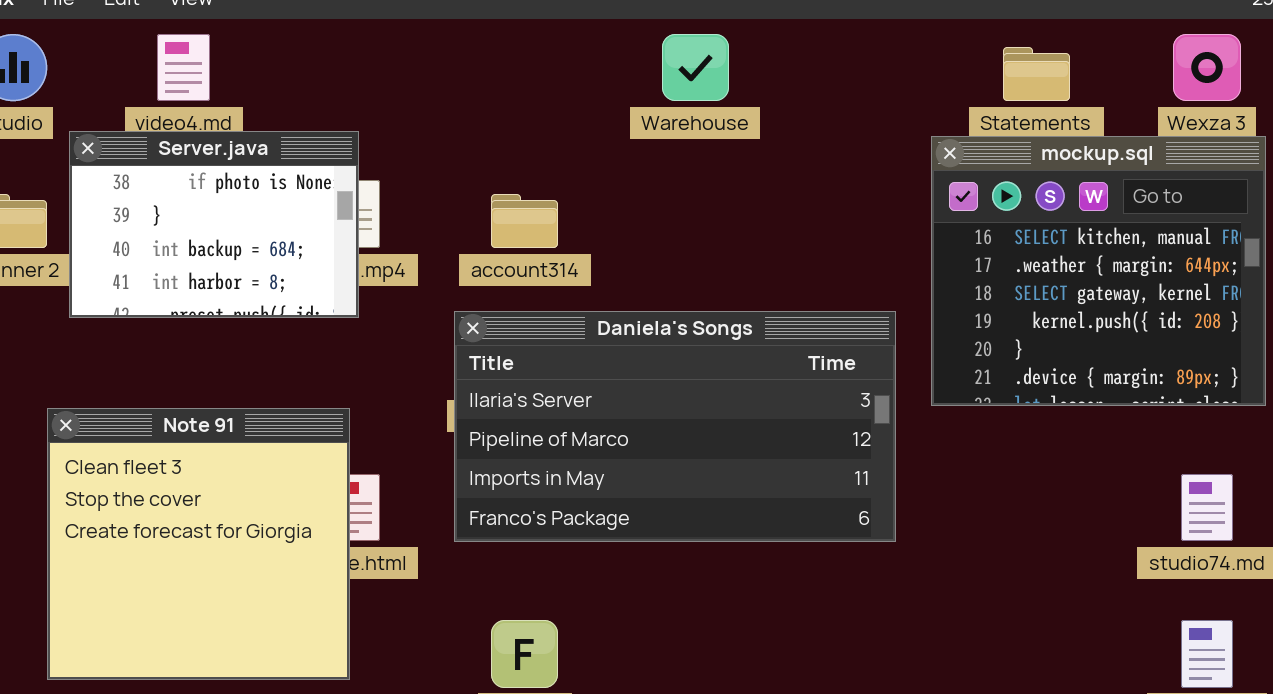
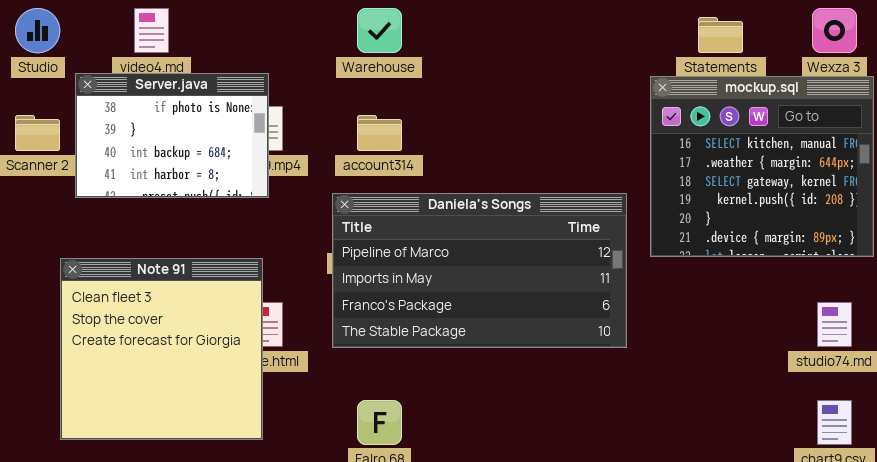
Warehouse: [662,34,729,101] -> [357,8,402,53], moved
Daniela's Songs: [454,311,896,542] -> [332,193,627,348], scrolled down 1 row

